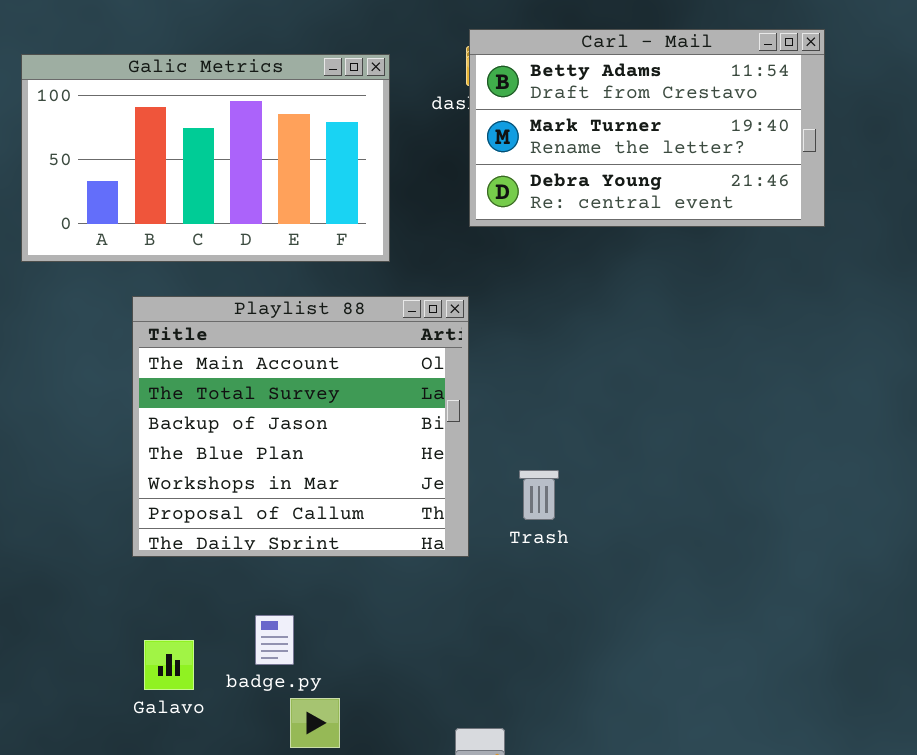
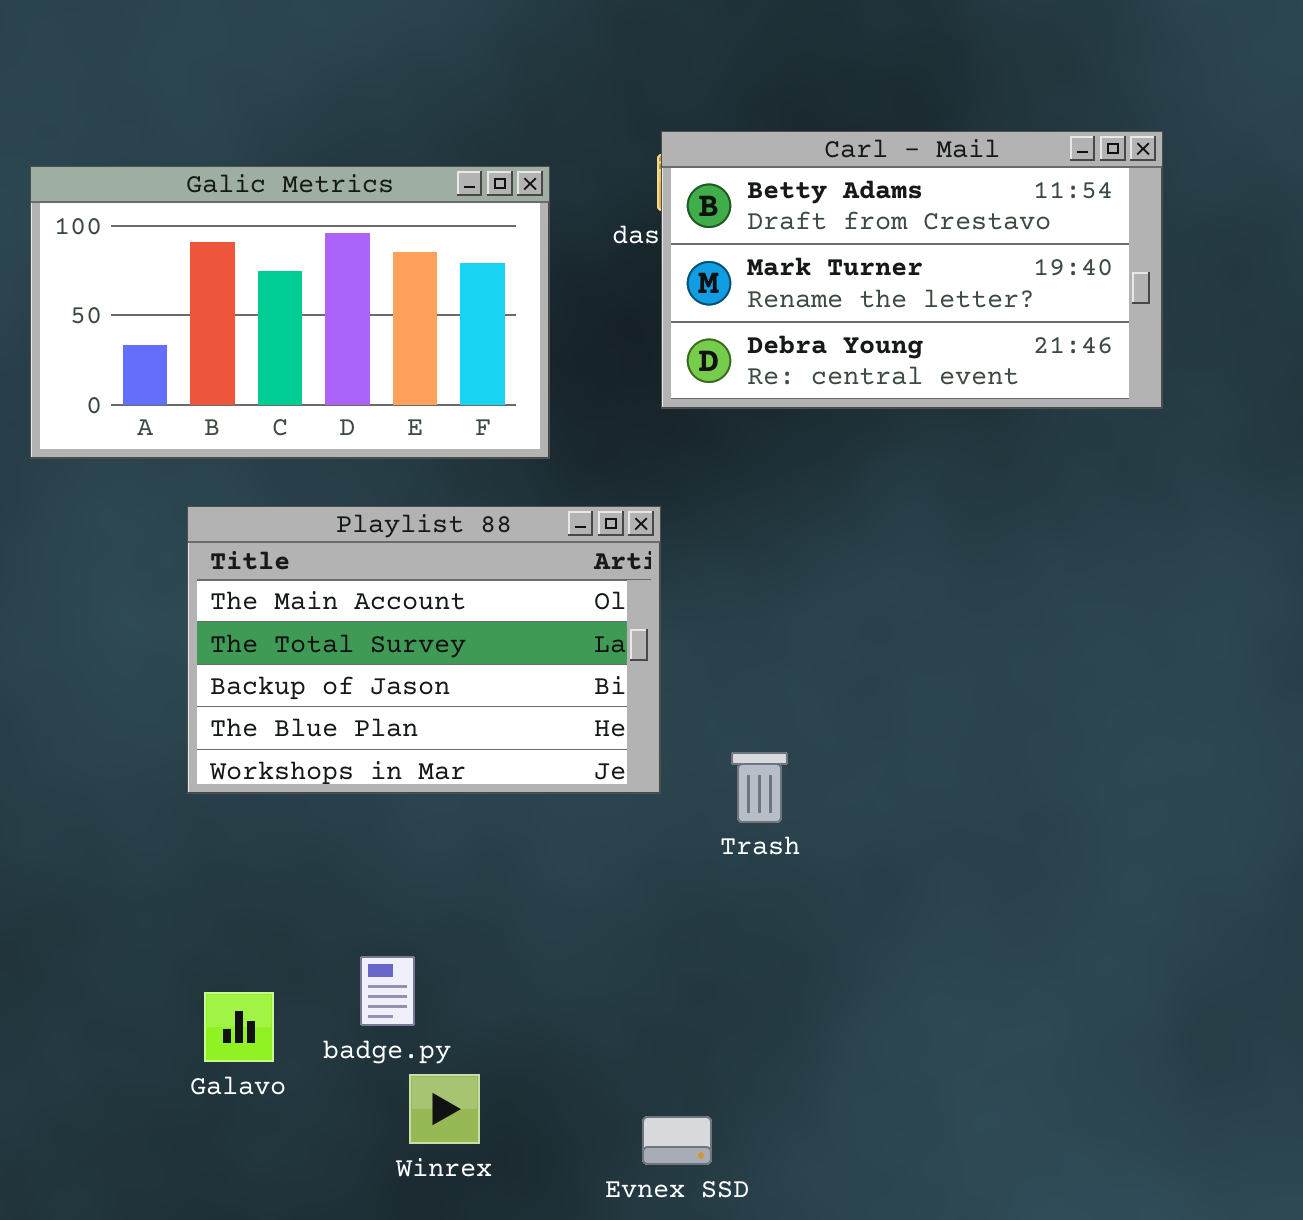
Playlist 88: [132,296,469,557] -> [187,506,661,794], resized

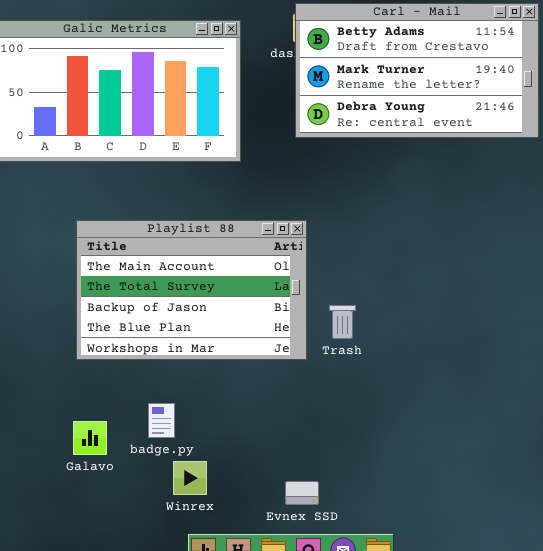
Playlist 88: [187,506,661,794] -> [76,220,307,360], moved

